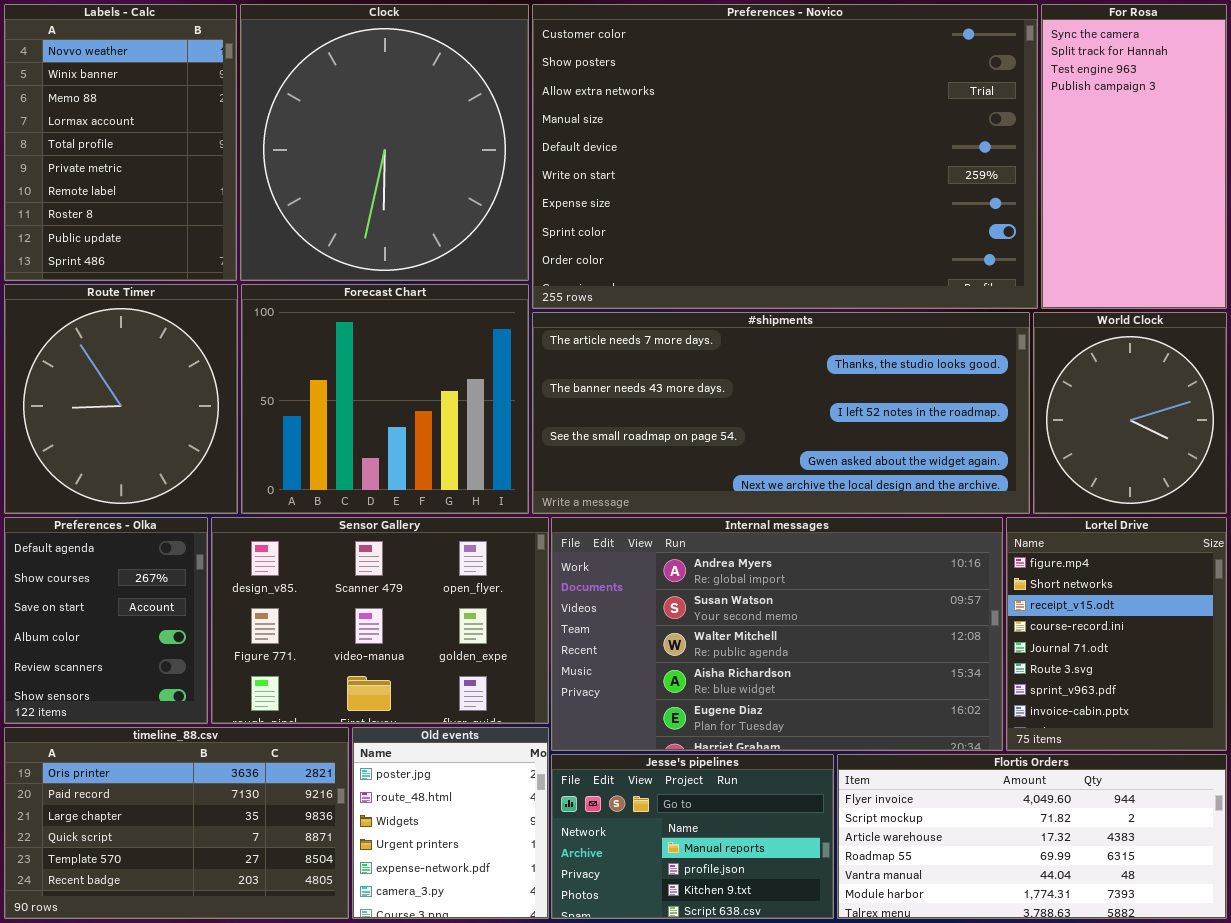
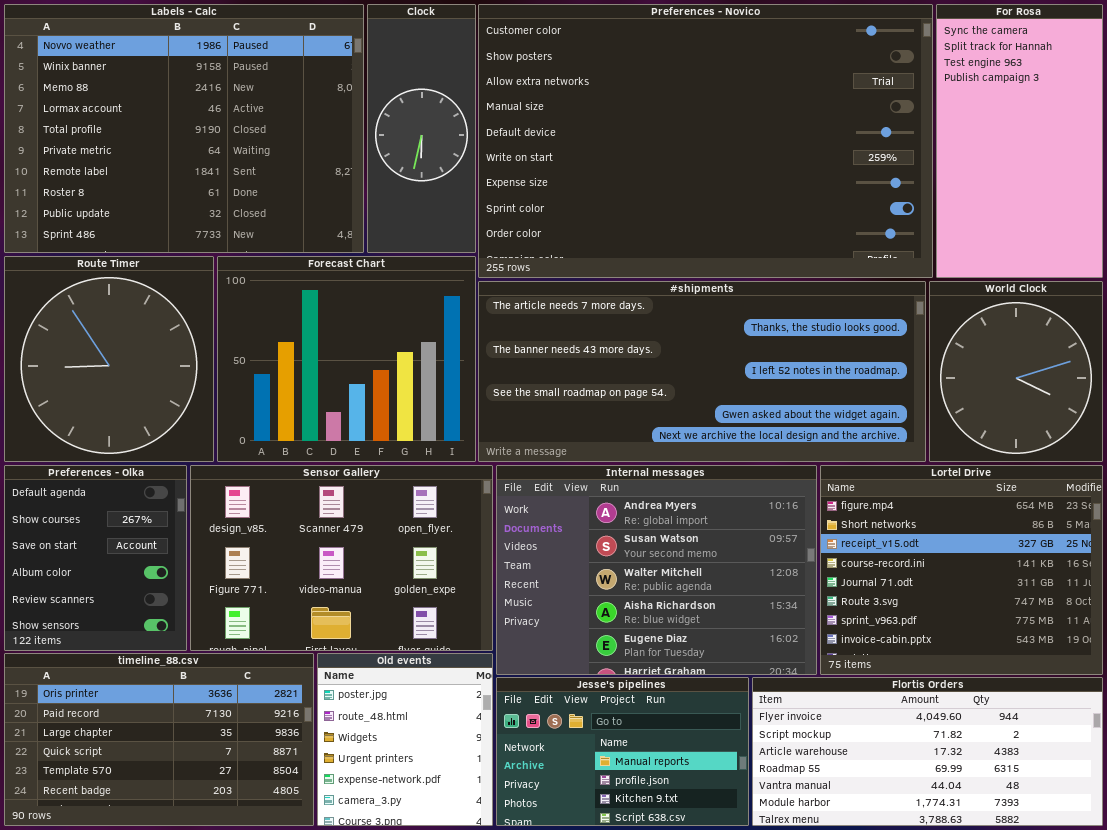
Labels - Calc: [4,4,237,281] -> [4,4,364,253], resized
Clock: [240,4,529,281] -> [367,4,476,253], resized
Internal messages: [551,517,1003,751] -> [496,465,817,675], resized
Lortel Drive: [1006,517,1227,751] -> [820,465,1103,675], resized

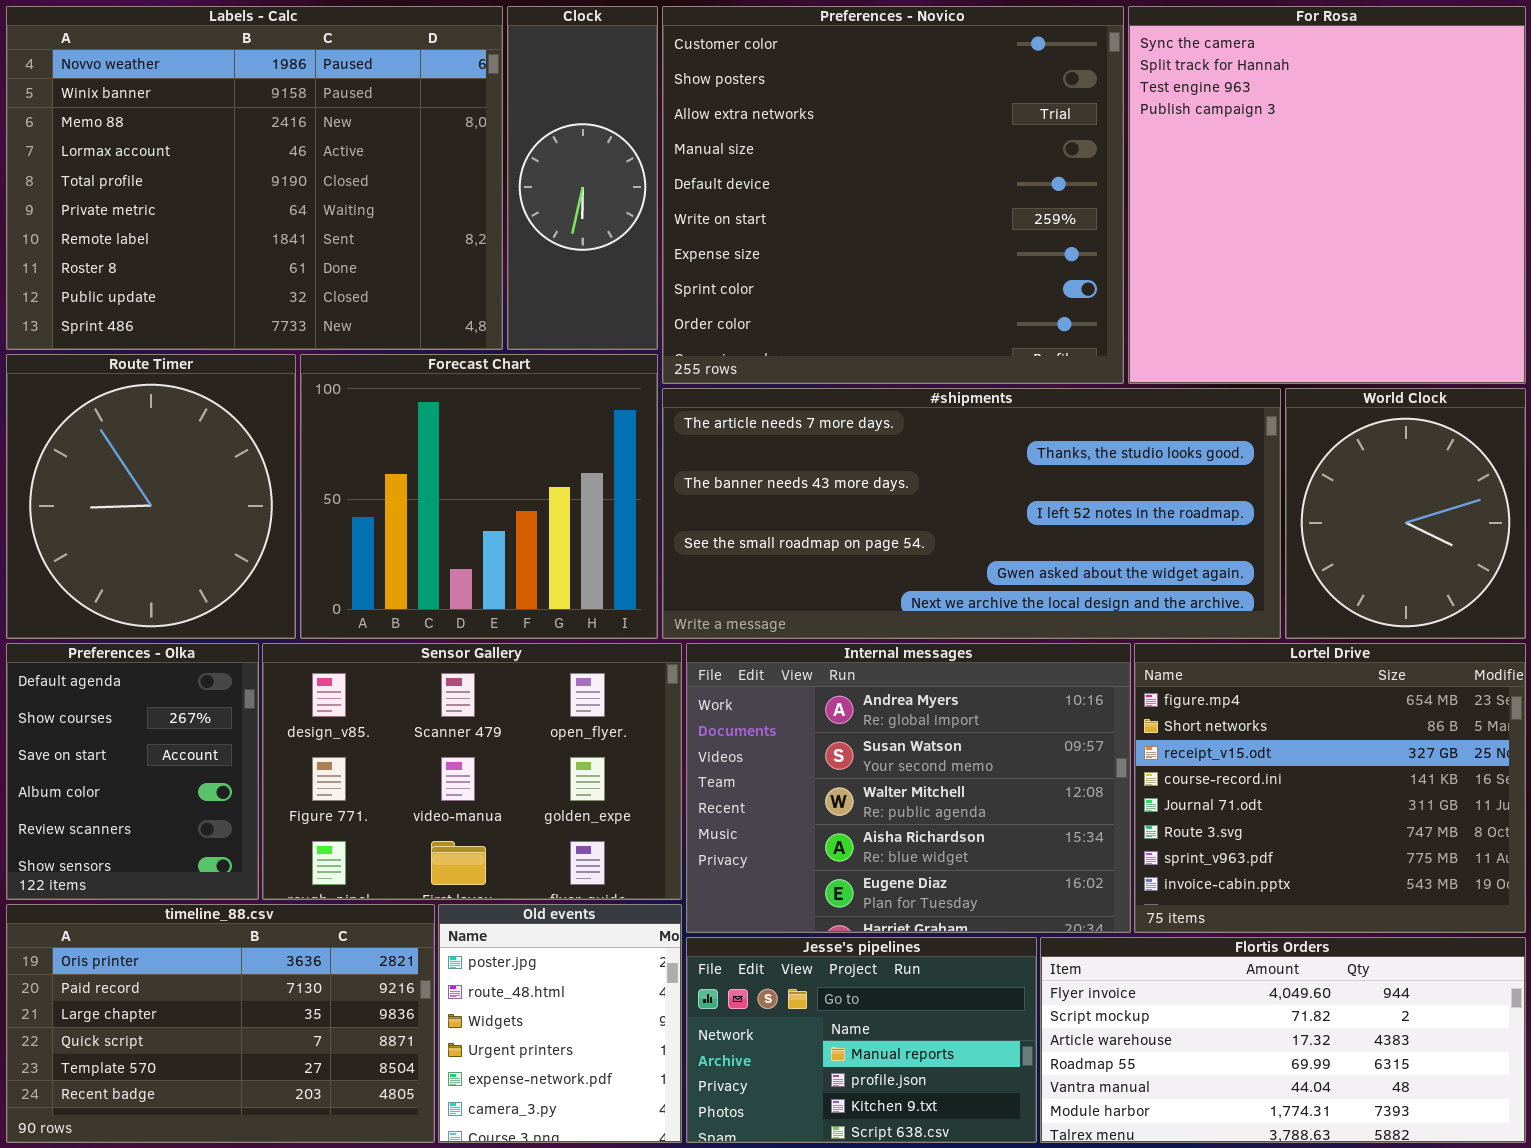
Preferences - Novico: [478,4,933,278] -> [662,6,1124,384], resized
For Rosa: [936,4,1103,278] -> [1128,6,1526,384], resized

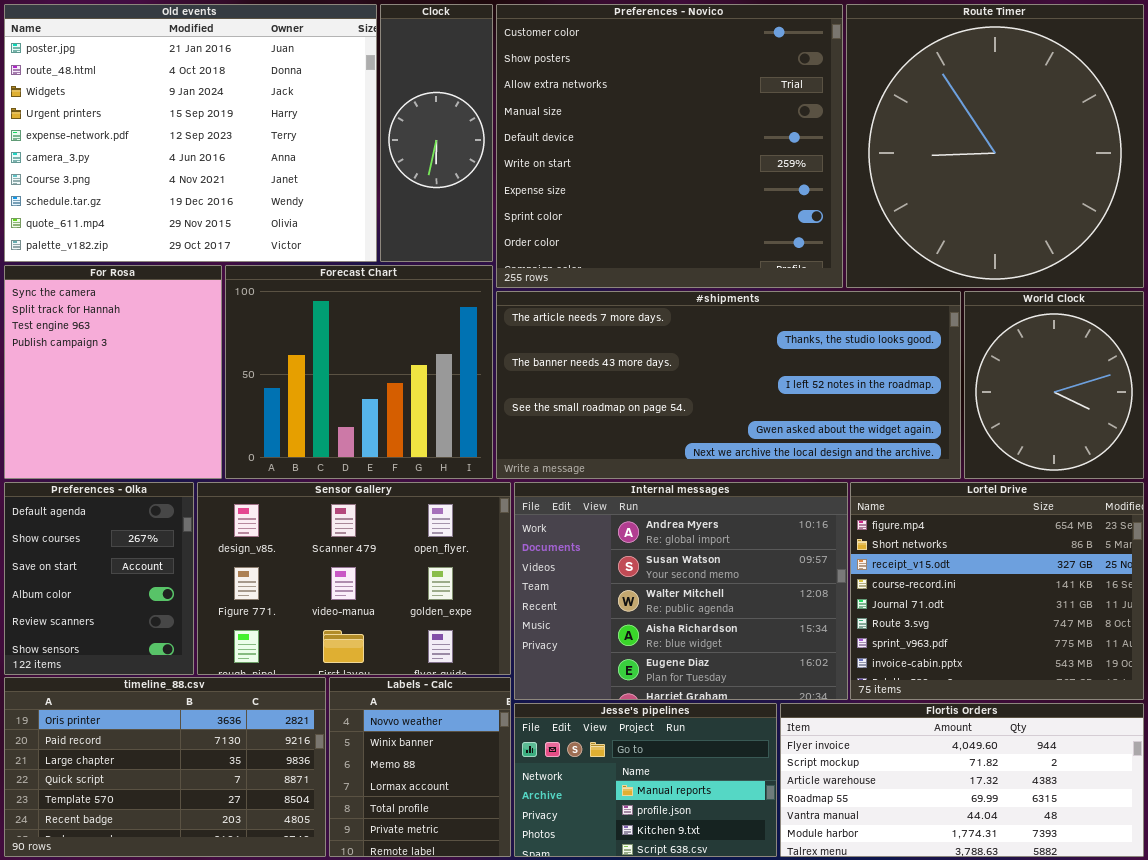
Labels - Calc: [6,6,503,350] -> [329,677,511,857], moved, resized
For Rosa: [1128,6,1526,384] -> [4,265,222,479], moved, resized
Route Timer: [6,354,296,639] -> [846,4,1144,288], moved, resized
Old events: [438,904,682,1143] -> [4,4,377,262], moved, resized

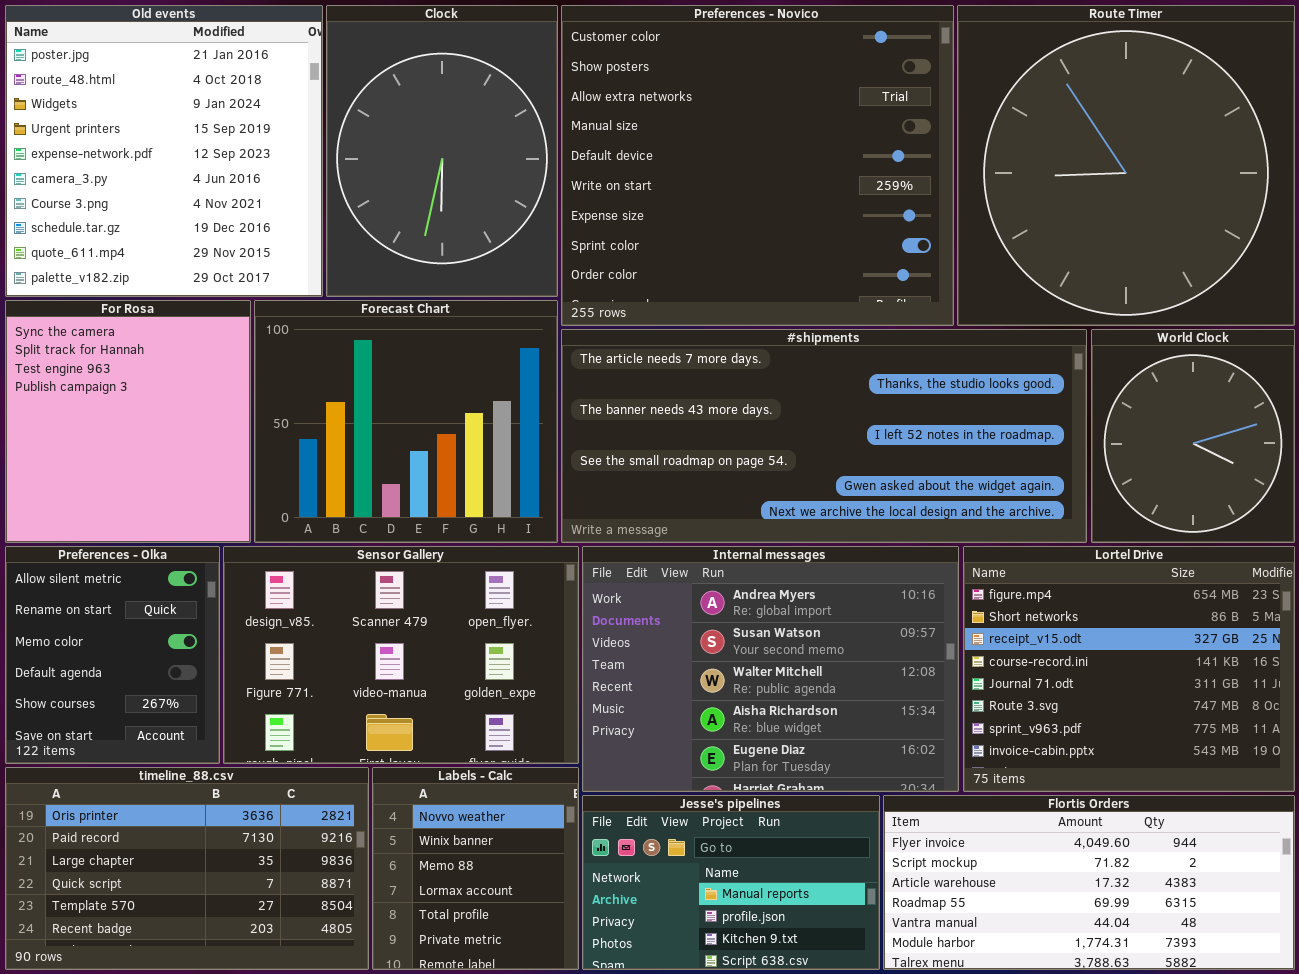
Old events: [4,4,377,262] -> [5,5,323,297], resized
Clock: [380,4,493,262] -> [326,5,558,297], resized
Preferences - Olka: [4,482,194,675] -> [5,546,220,764], scrolled up 3 rows

